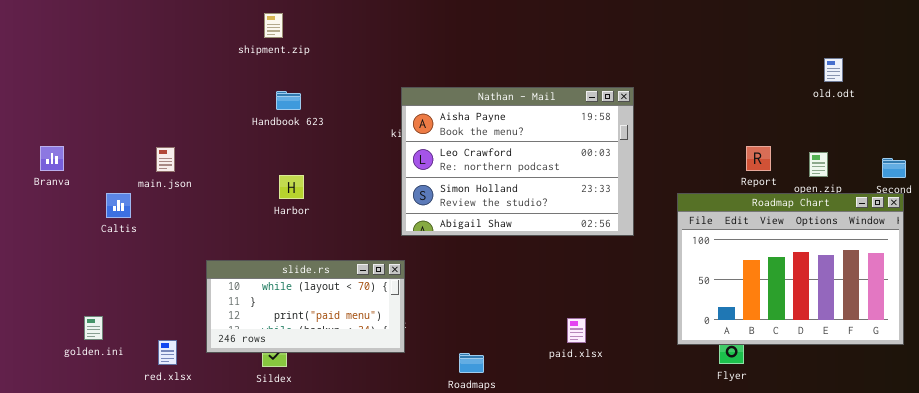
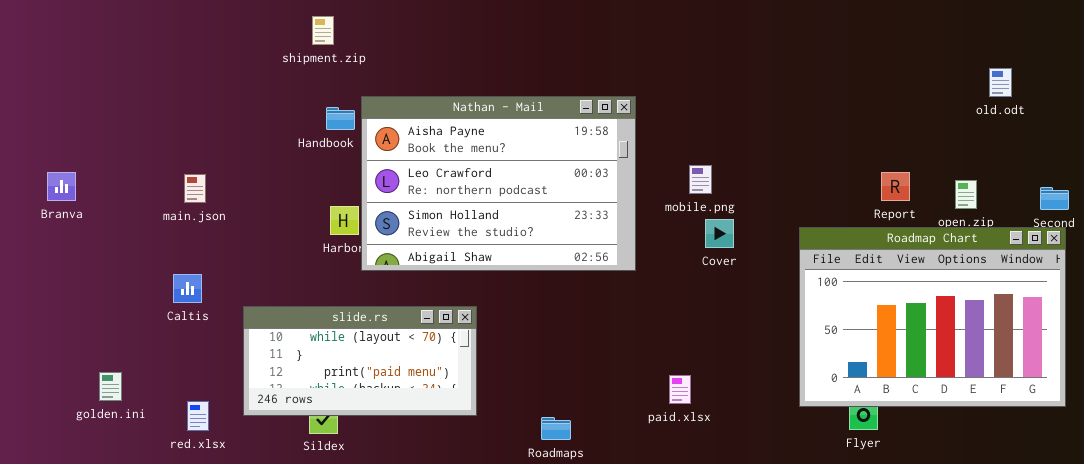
old.odt: [824,58,843,82] -> [989,68,1012,97], moved
Nathan - Mail: [401,87,634,236] -> [361,96,636,271], moved
Caltis: [106,193,131,218] -> [173,274,202,303], moved

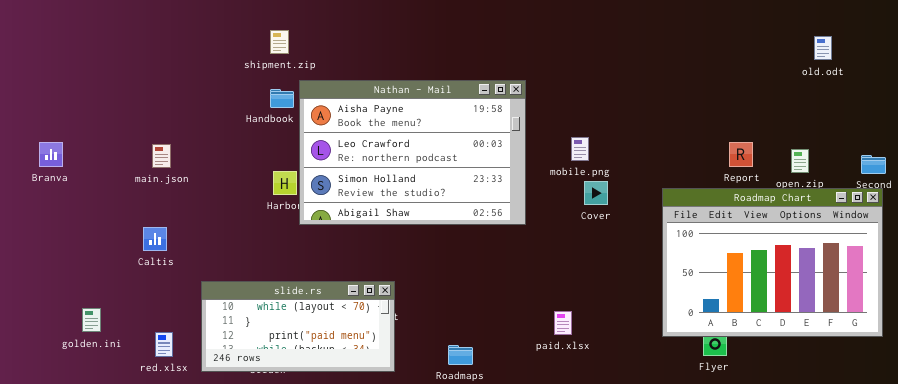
shipment.zip: [312,16,334,45] -> [270,30,289,54], moved
old.odt: [989,68,1012,97] -> [814,36,832,60], moved
slide.rs: [243,306,477,416] -> [201,281,395,372], moved

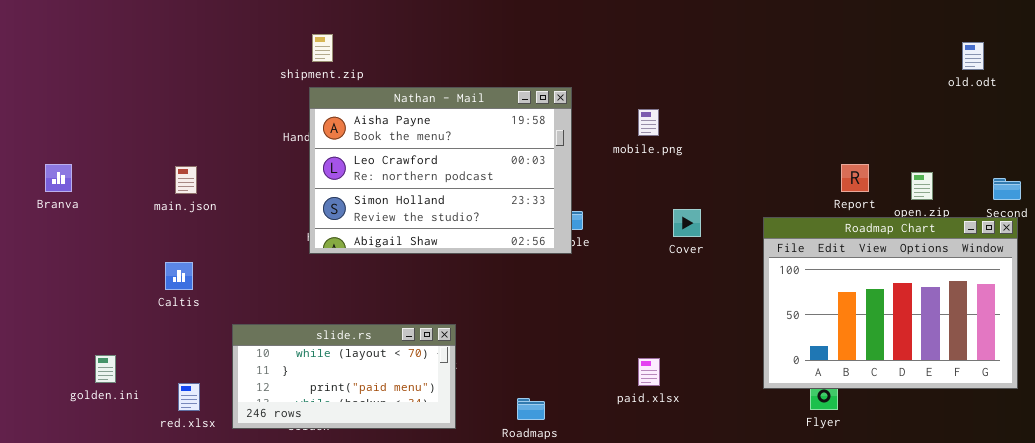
old.odt: [814,36,832,60] -> [962,42,984,70], moved
Nathan - Mail: [299,80,526,225] -> [309,87,572,254], moved
mobile.png: [571,137,589,161] -> [638,109,659,136], moved

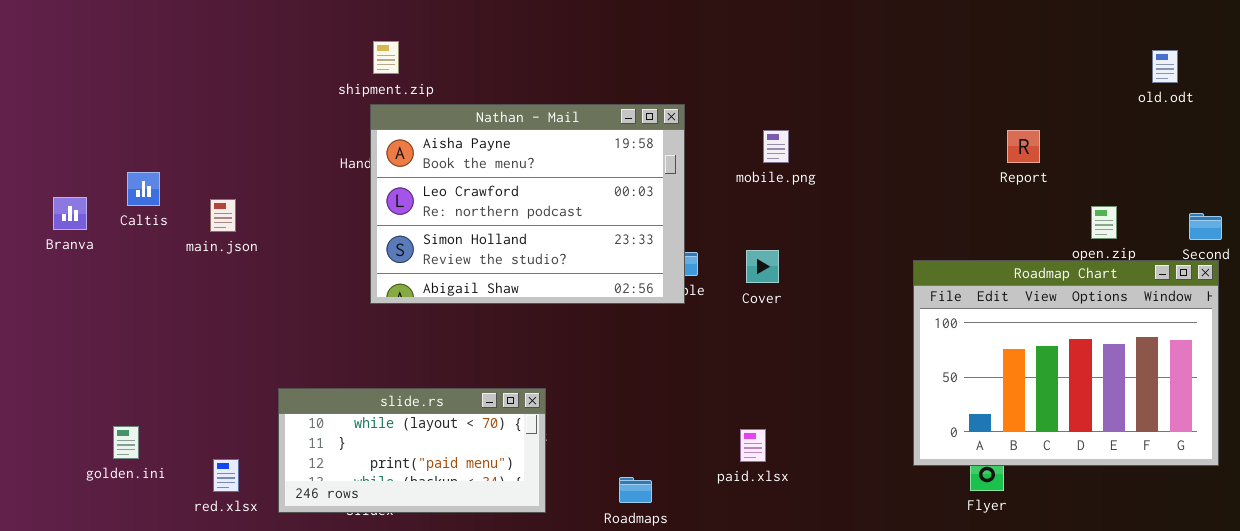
Report: [841,164,869,192] -> [1007,130,1040,163], moved
Cover: [673,209,701,237] -> [746,250,779,283], moved
Caltis: [165,262,193,290] -> [127,172,160,206], moved
paid.xlsx: [638,358,660,386] -> [740,429,766,462], moved

